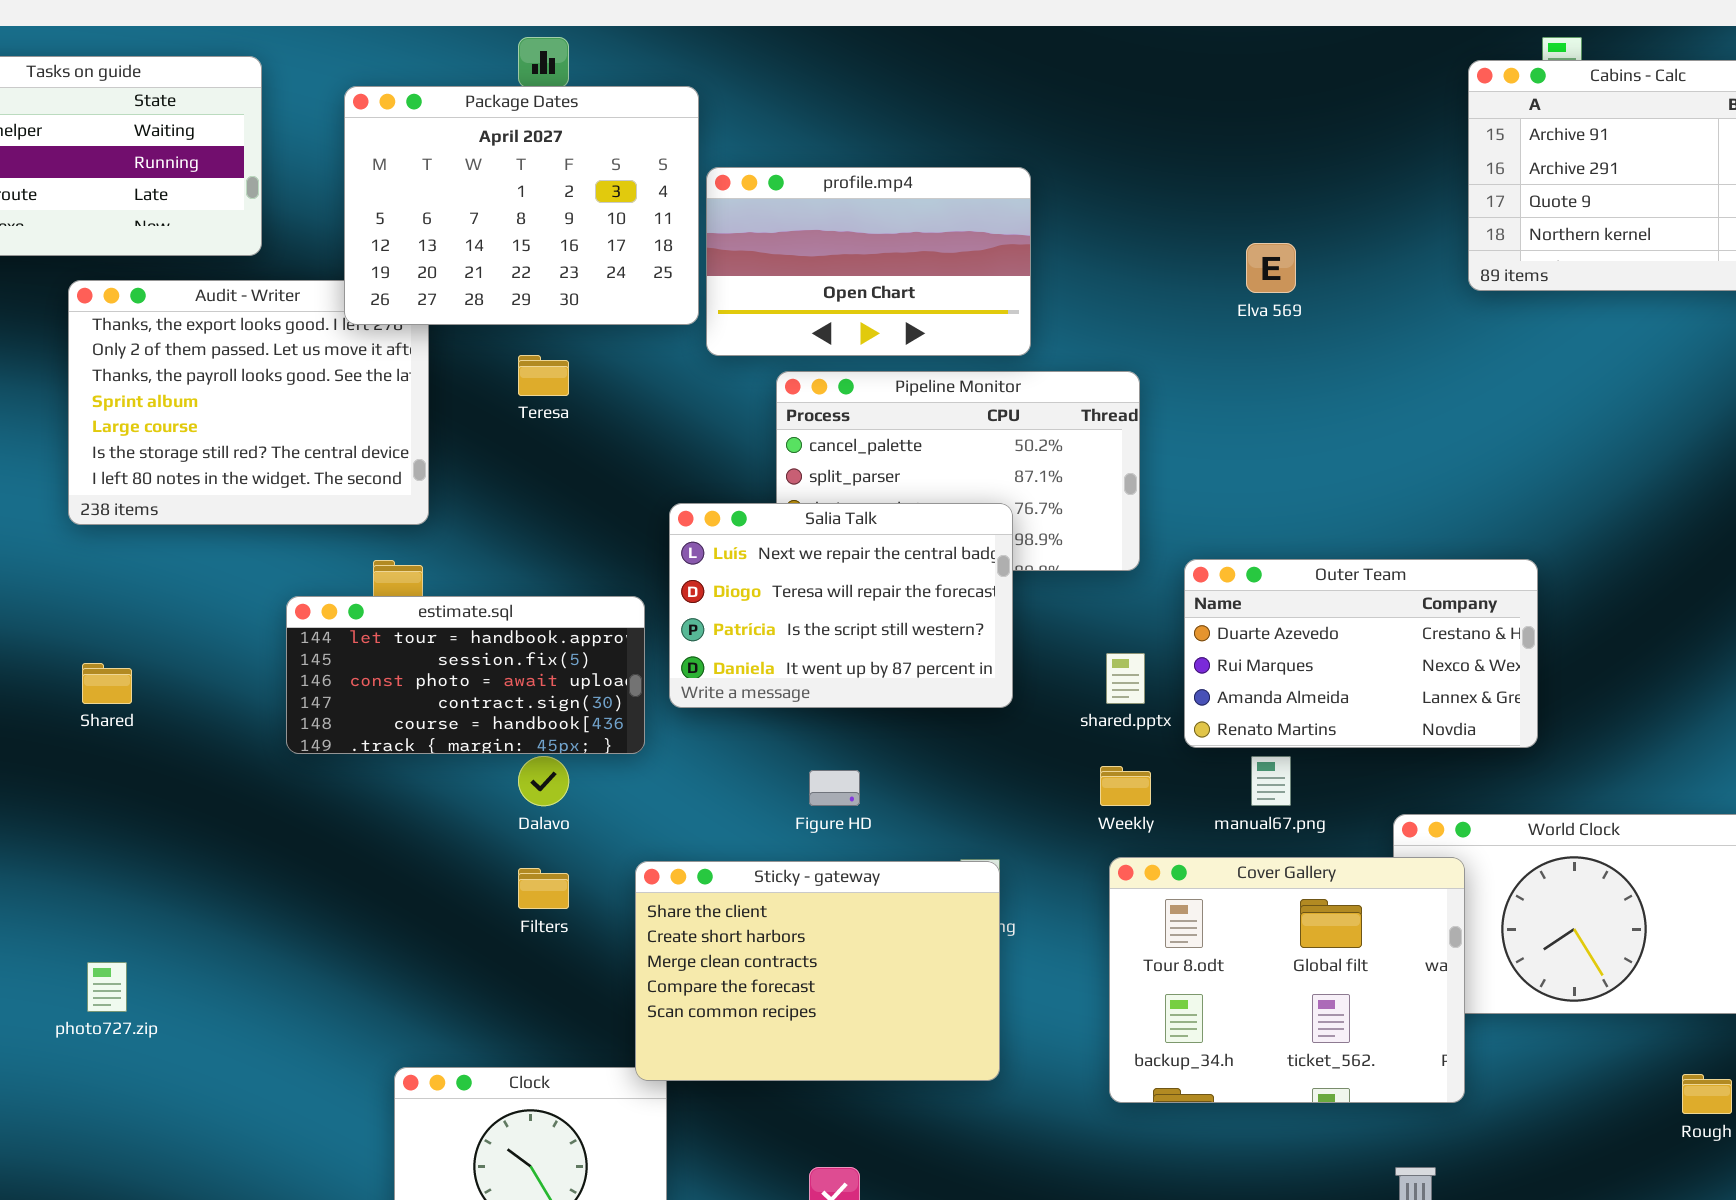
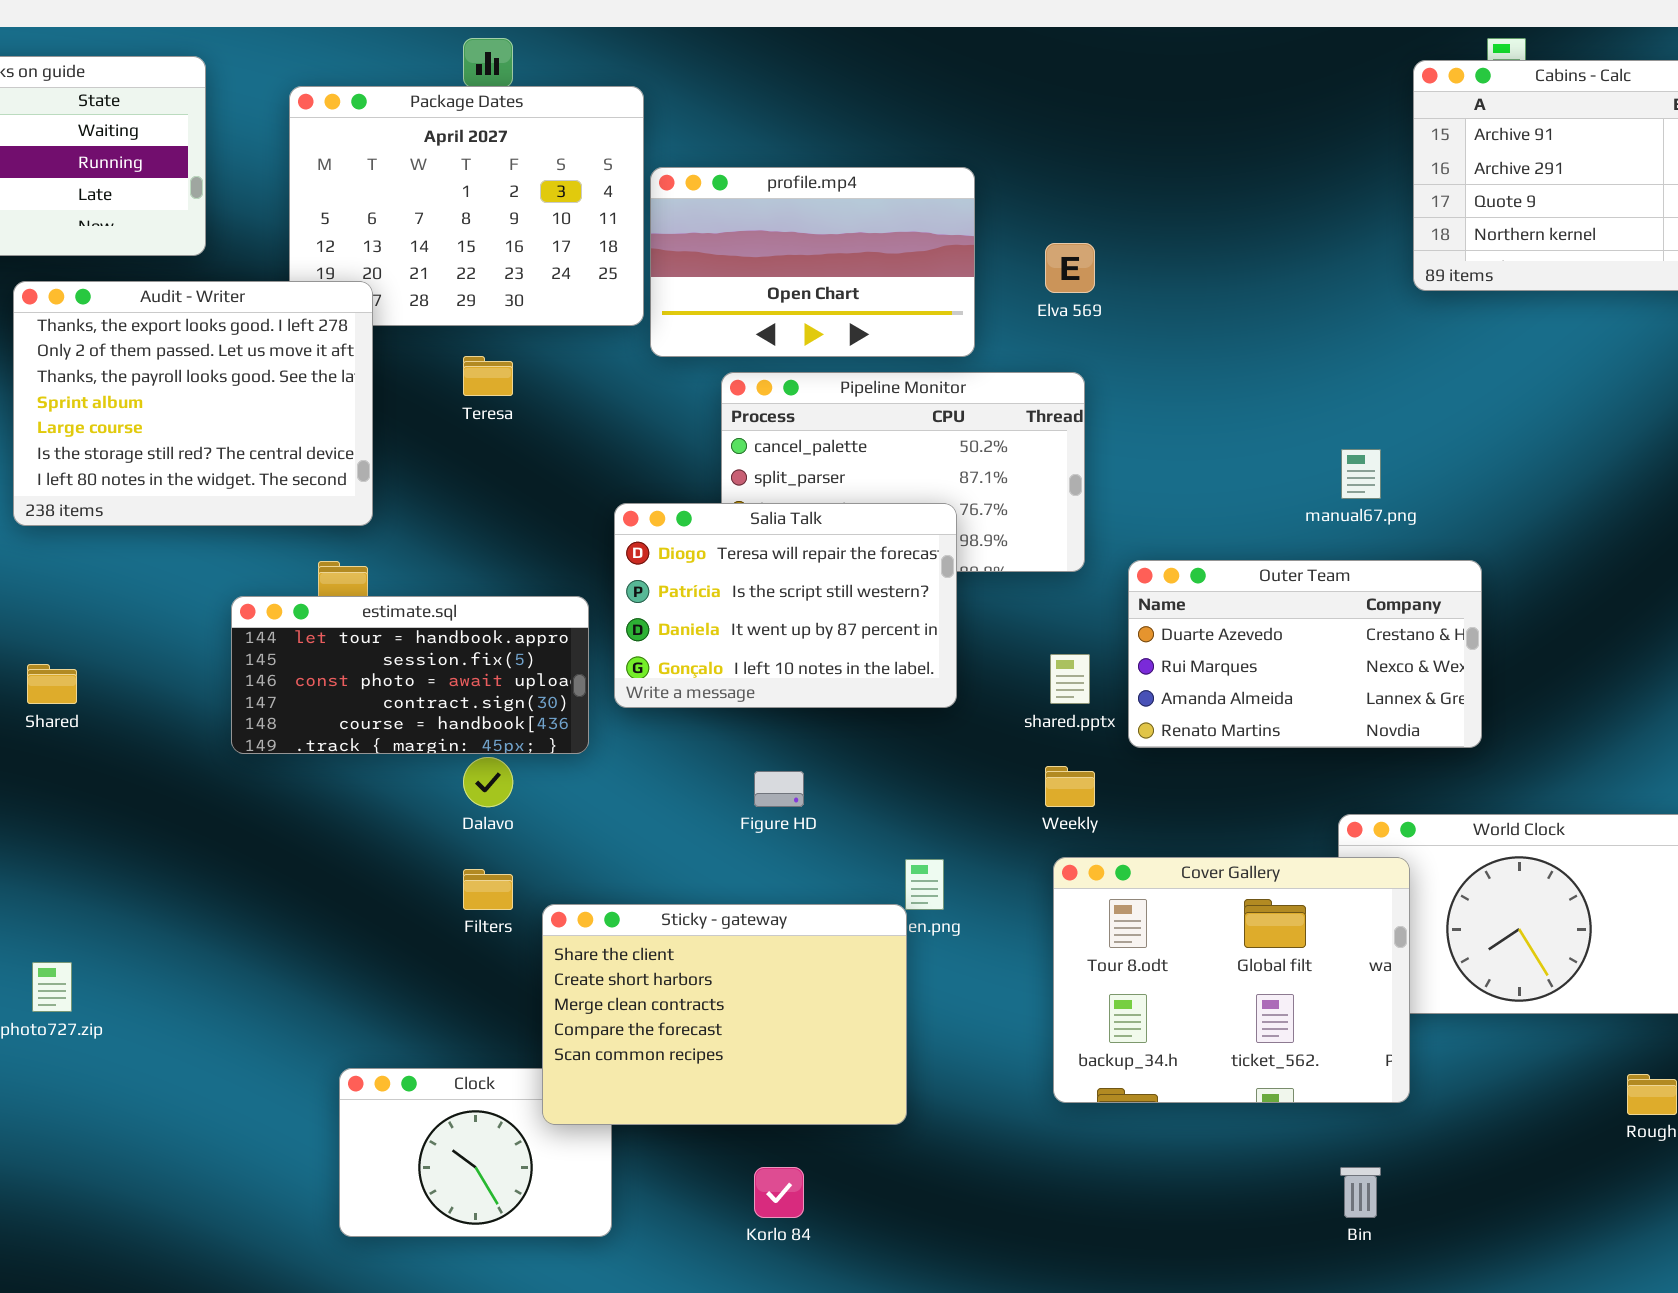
Elva 569: [1246,243,1296,293] -> [1045,243,1095,293], moved
Audit - Writer: [68,280,429,525] -> [13,281,373,526], raised
Salia Talk: [669,503,1013,708] -> [614,503,957,708], scrolled down 1 row
manual67.png: [1251,756,1291,806] -> [1341,449,1381,499], moved
Sticky - gateway: [635,861,1000,1081] -> [542,904,907,1125], moved

